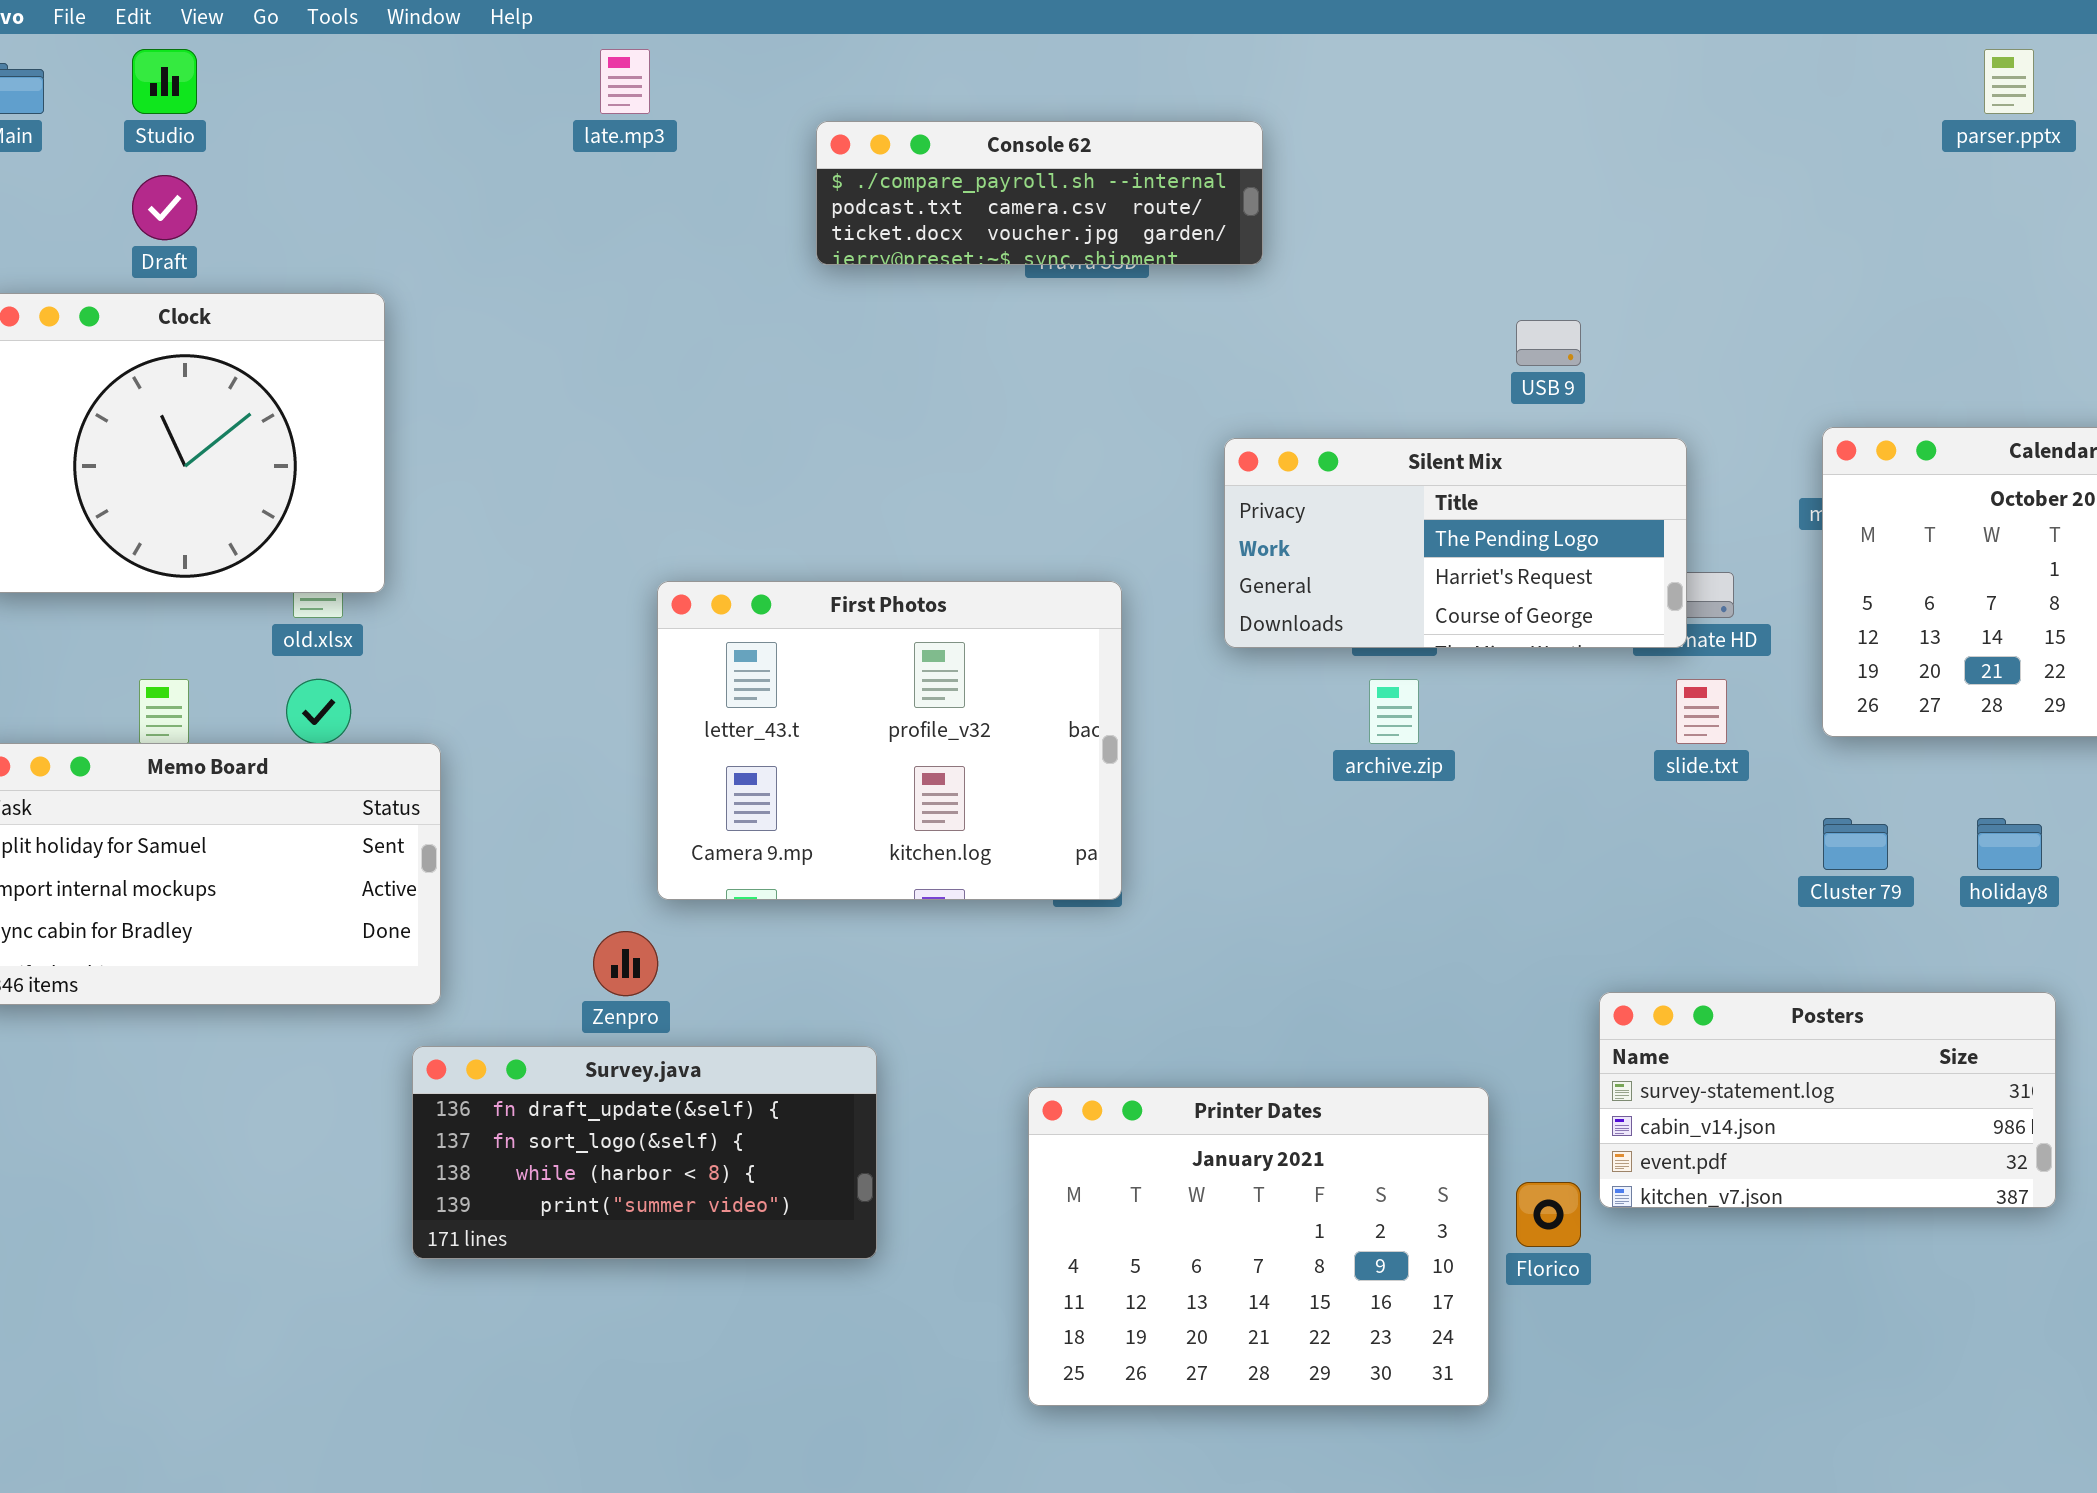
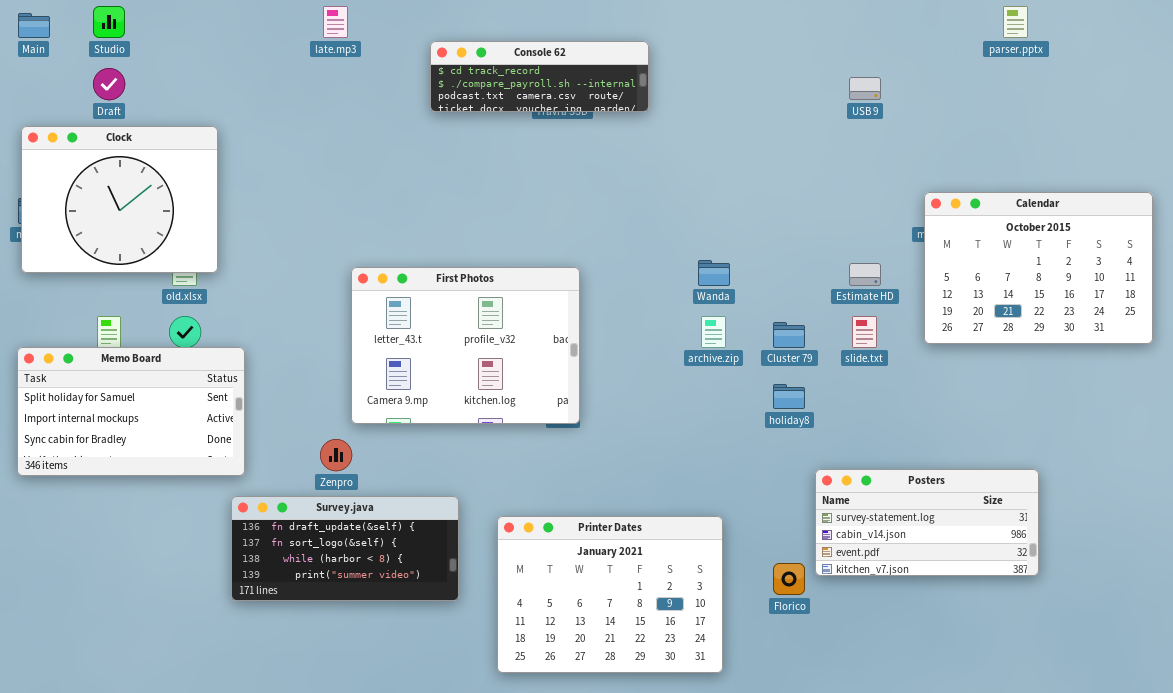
Console 62: [816,121,1263,265] -> [430,41,649,112], scrolled up 1 row
USB 9: [1516,320,1581,366] -> [849,77,881,100], moved
Silent Mix: [1224,438,1687,648] -> none, closed
Cluster 79: [1823,818,1888,870] -> [773,322,805,348], moved
holiday8: [1977,818,2042,870] -> [773,384,805,409], moved
Printer Dates: [1028,1087,1489,1406] -> [497,516,723,673], moved

